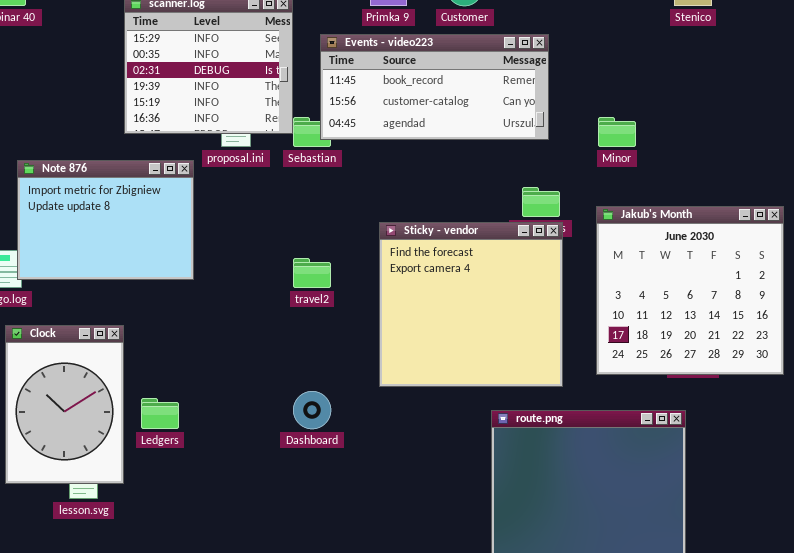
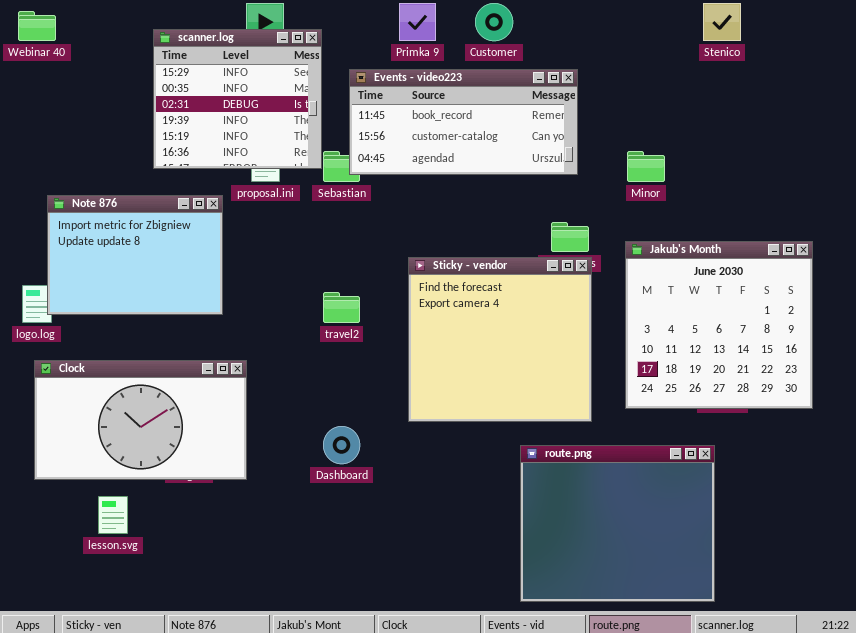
Clock: [5,325,124,484] -> [34,360,247,480], resized

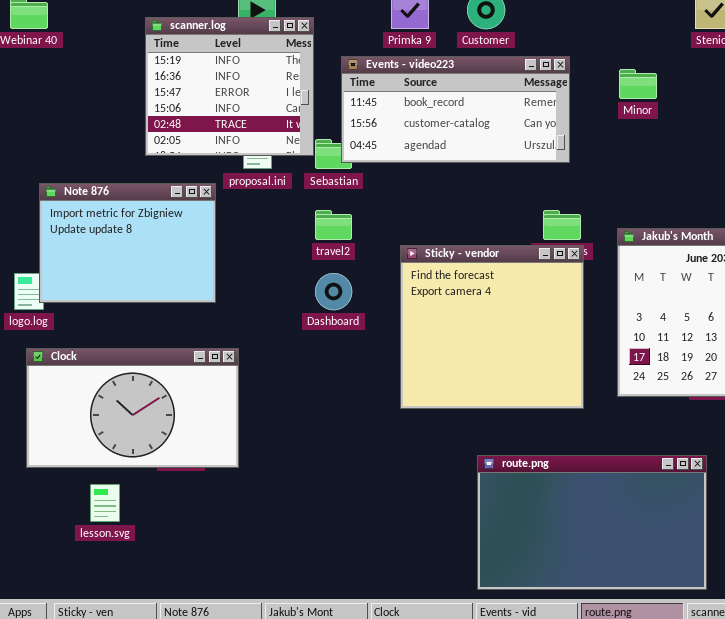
scanner.log: [153,29,322,169] -> [145,17,314,156], scrolled down 4 rows
Minor: [627,151,665,182] -> [619,69,657,99], moved
travel2: [323,292,360,323] -> [315,210,352,240], moved
Dashboard: [323,426,360,464] -> [315,273,352,310], moved
route.png: [520,445,715,602] -> [477,455,707,590], resized

